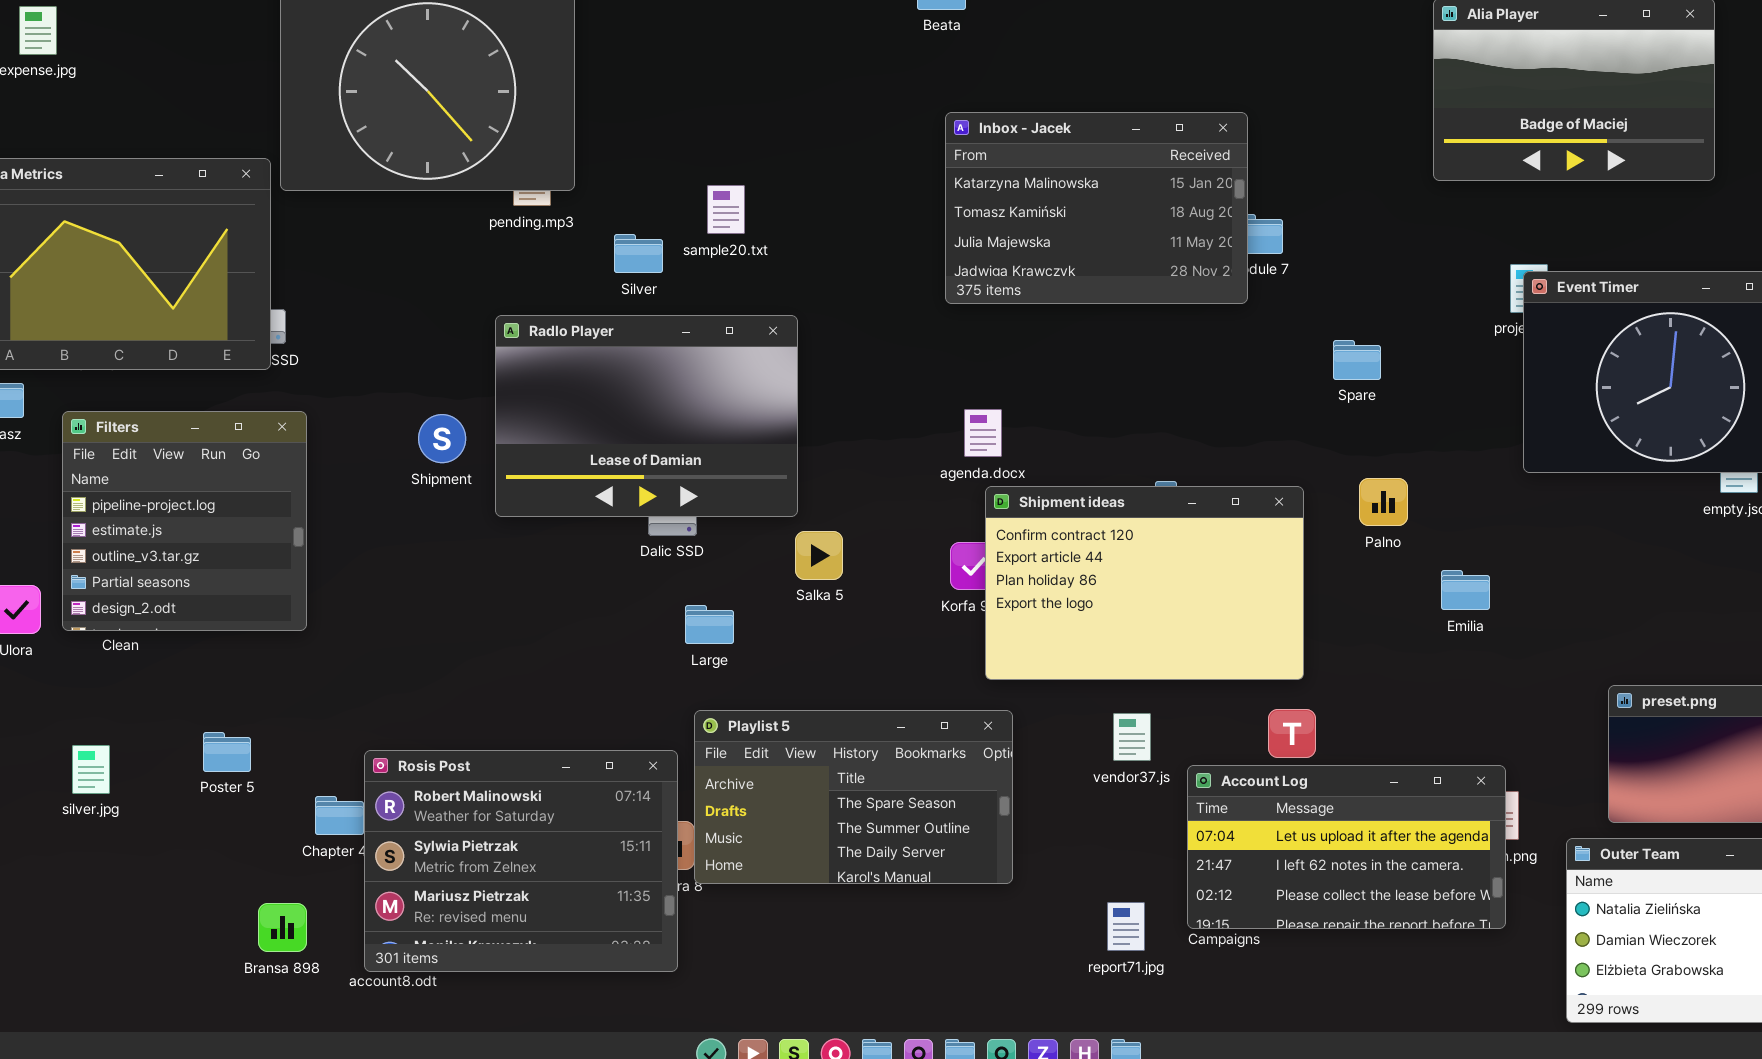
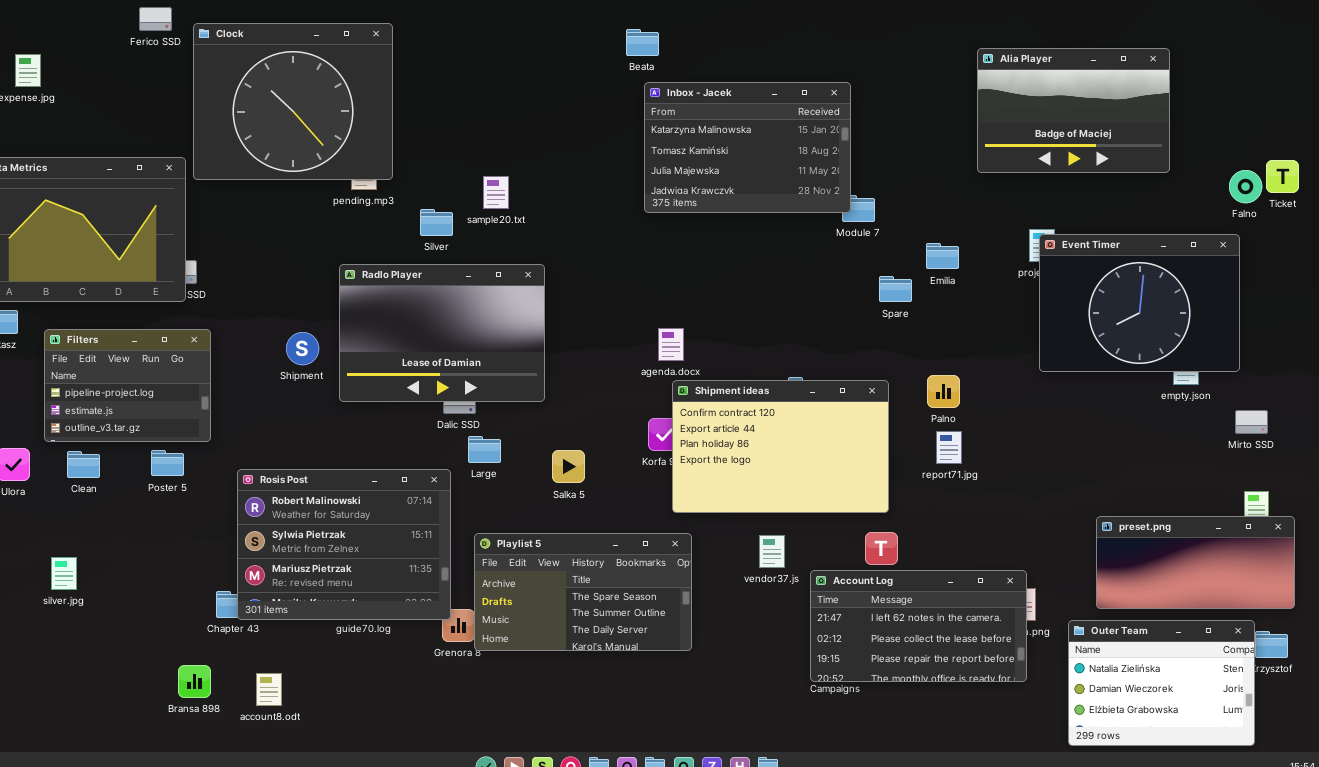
Inbox - Jacek: [945,112,1248,304] -> [644,82,851,213], moved
Spare: [1333,340,1381,380] -> [879,276,912,302], moved
Filters: [62,411,307,631] -> [44,329,211,442], resized
Salka 5: [795,531,843,580] -> [552,450,585,483], moved
Emilia: [1441,570,1490,610] -> [926,243,959,269], moved
Large: [685,605,734,644] -> [468,436,501,463], moved
Poster 5: [203,732,251,772] -> [151,450,184,476], moved
Rosis Post: [364,750,678,972] -> [237,469,451,620], moved
Account Log: [1187,765,1506,929] -> [810,570,1027,682], scrolled down 1 row
report71.jpg: [1107,902,1145,951] -> [936,431,962,464], moved

